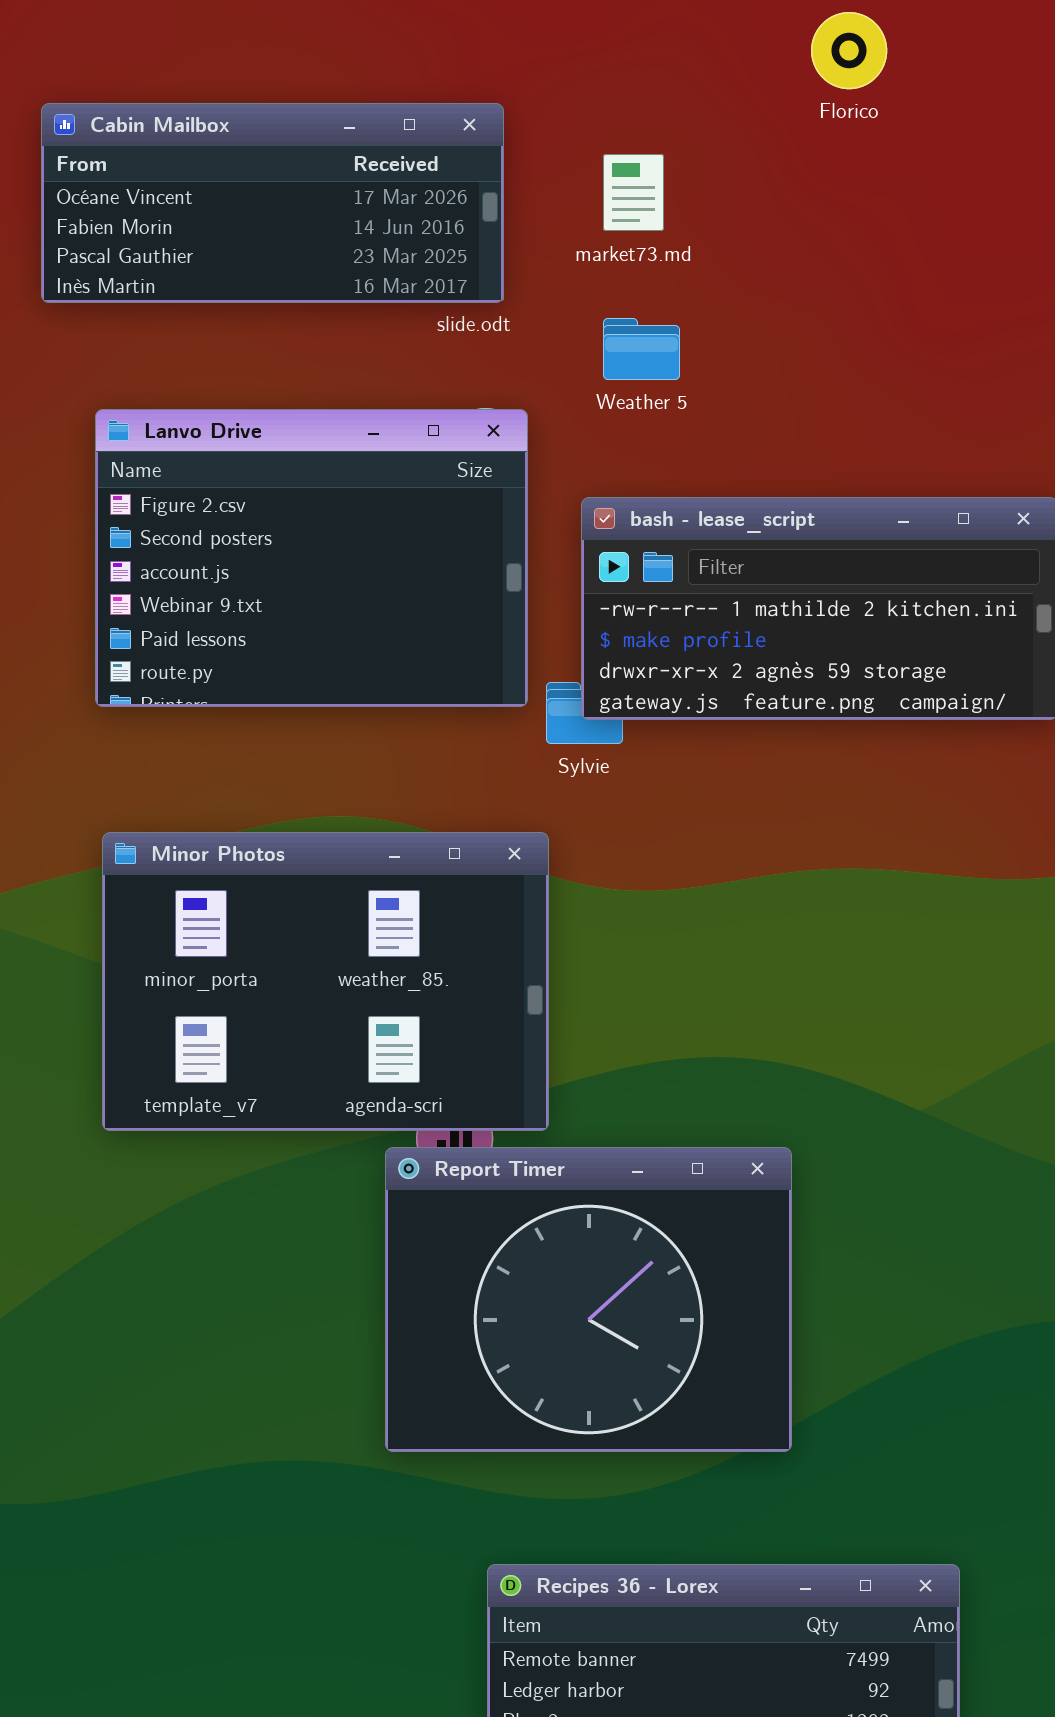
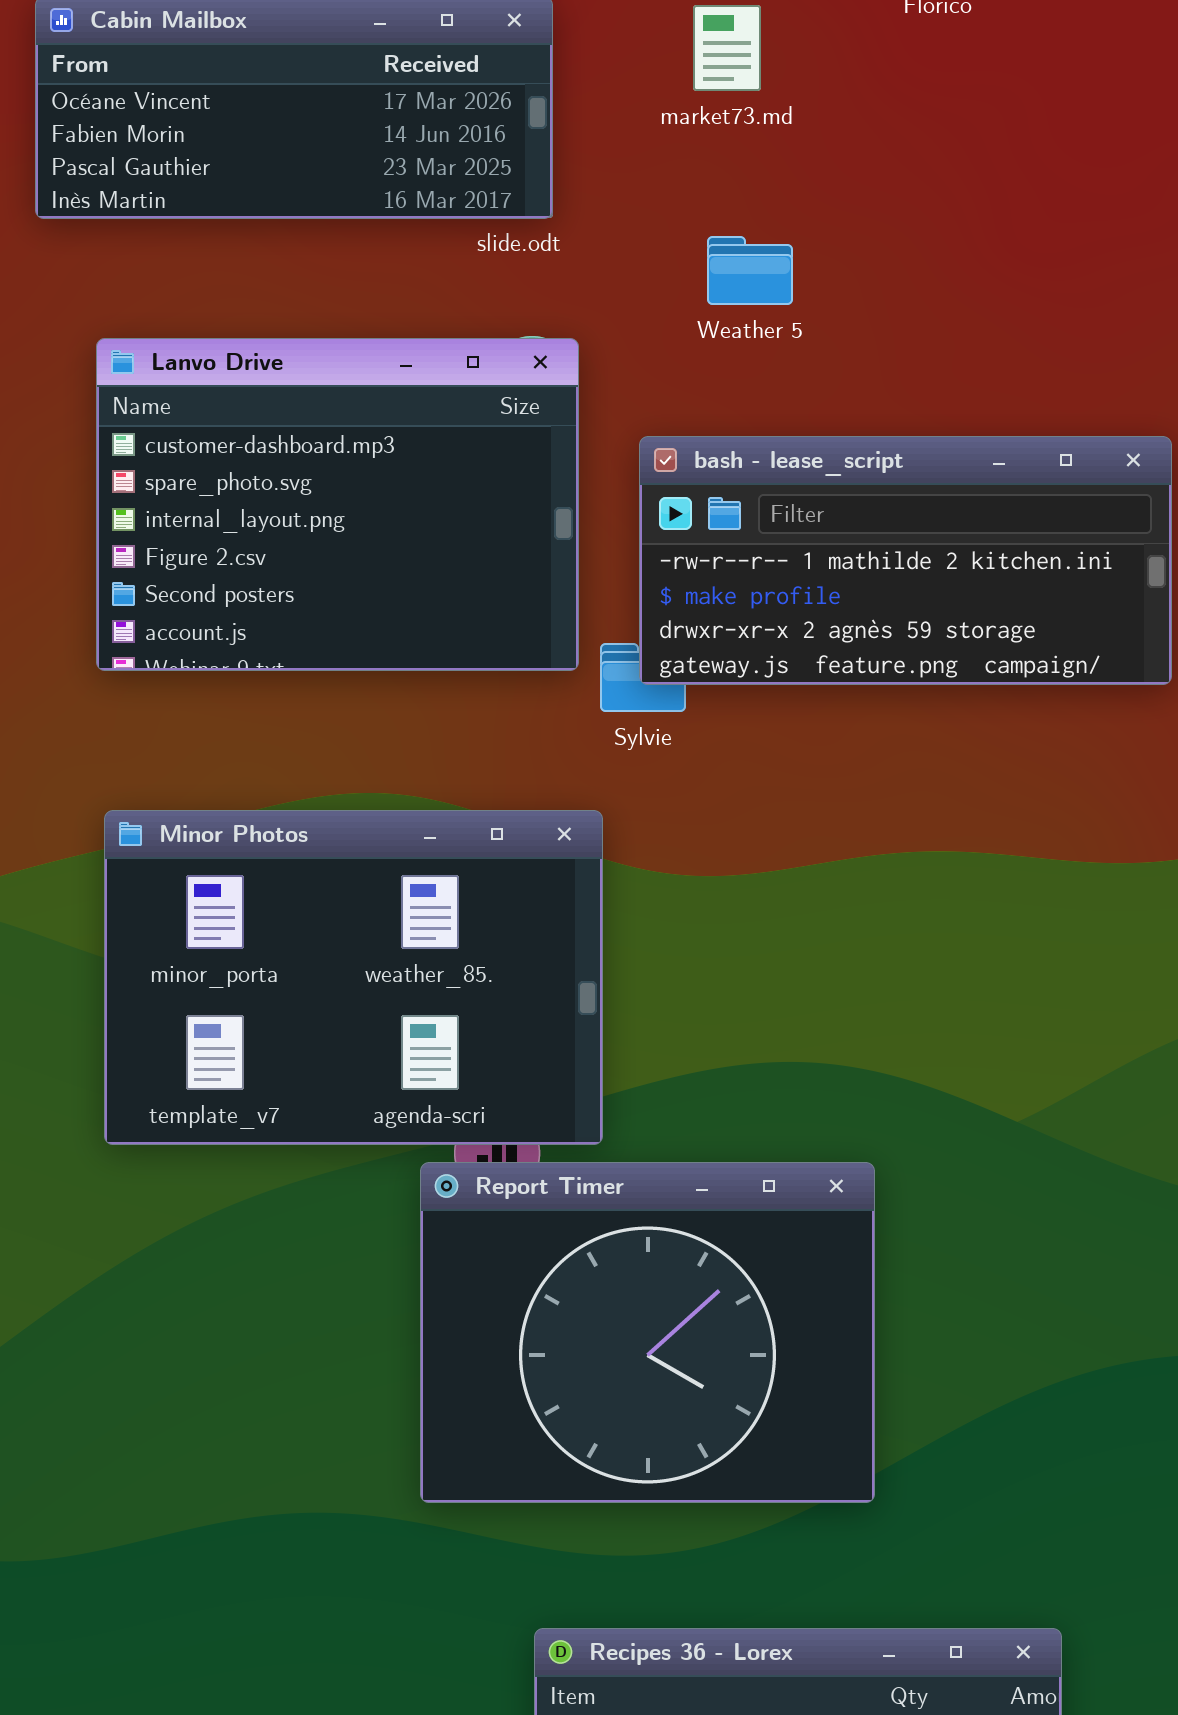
market73.md: [603,154,664,231] -> [693,5,761,91], moved
Weather 5: [603,318,680,380] -> [707,236,793,305], moved
Lanvo Drive: [95,409,528,707] -> [96,338,579,671], scrolled up 3 rows

